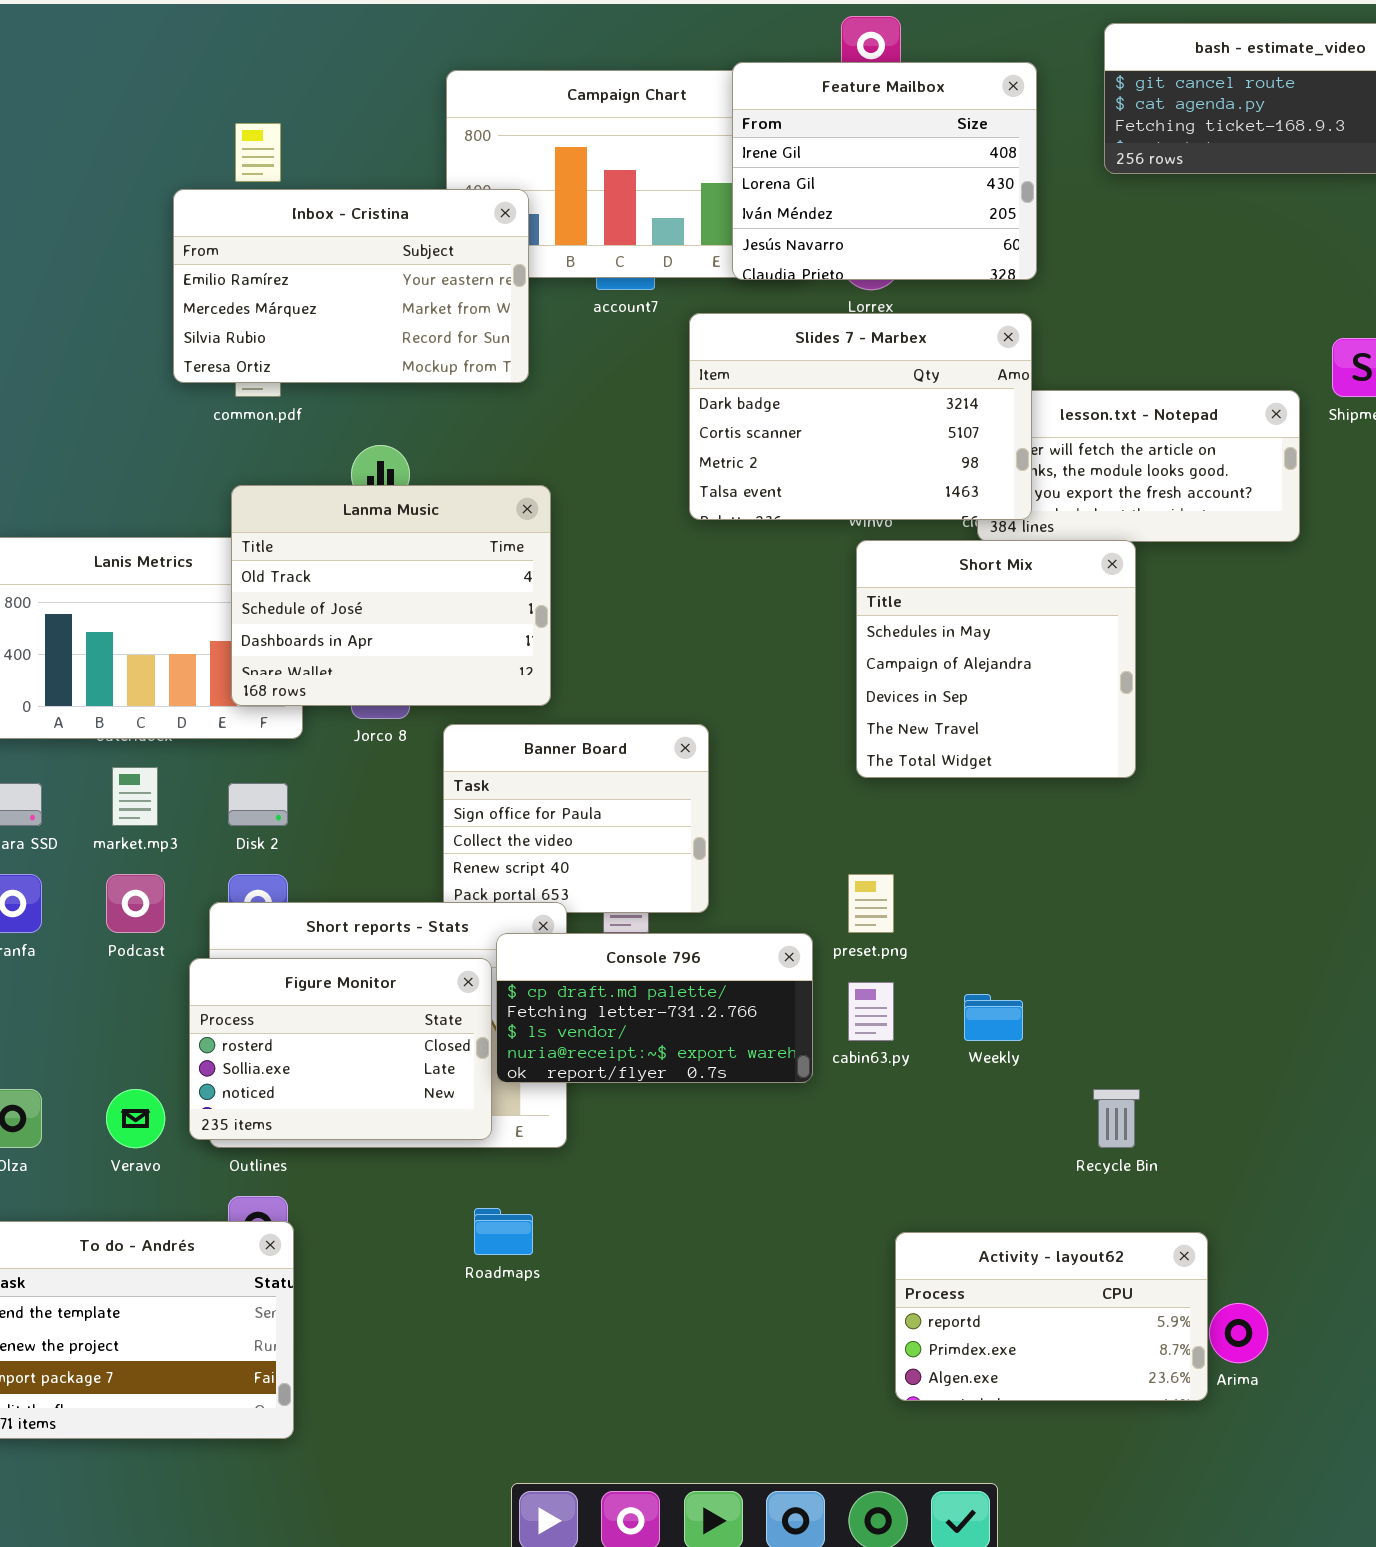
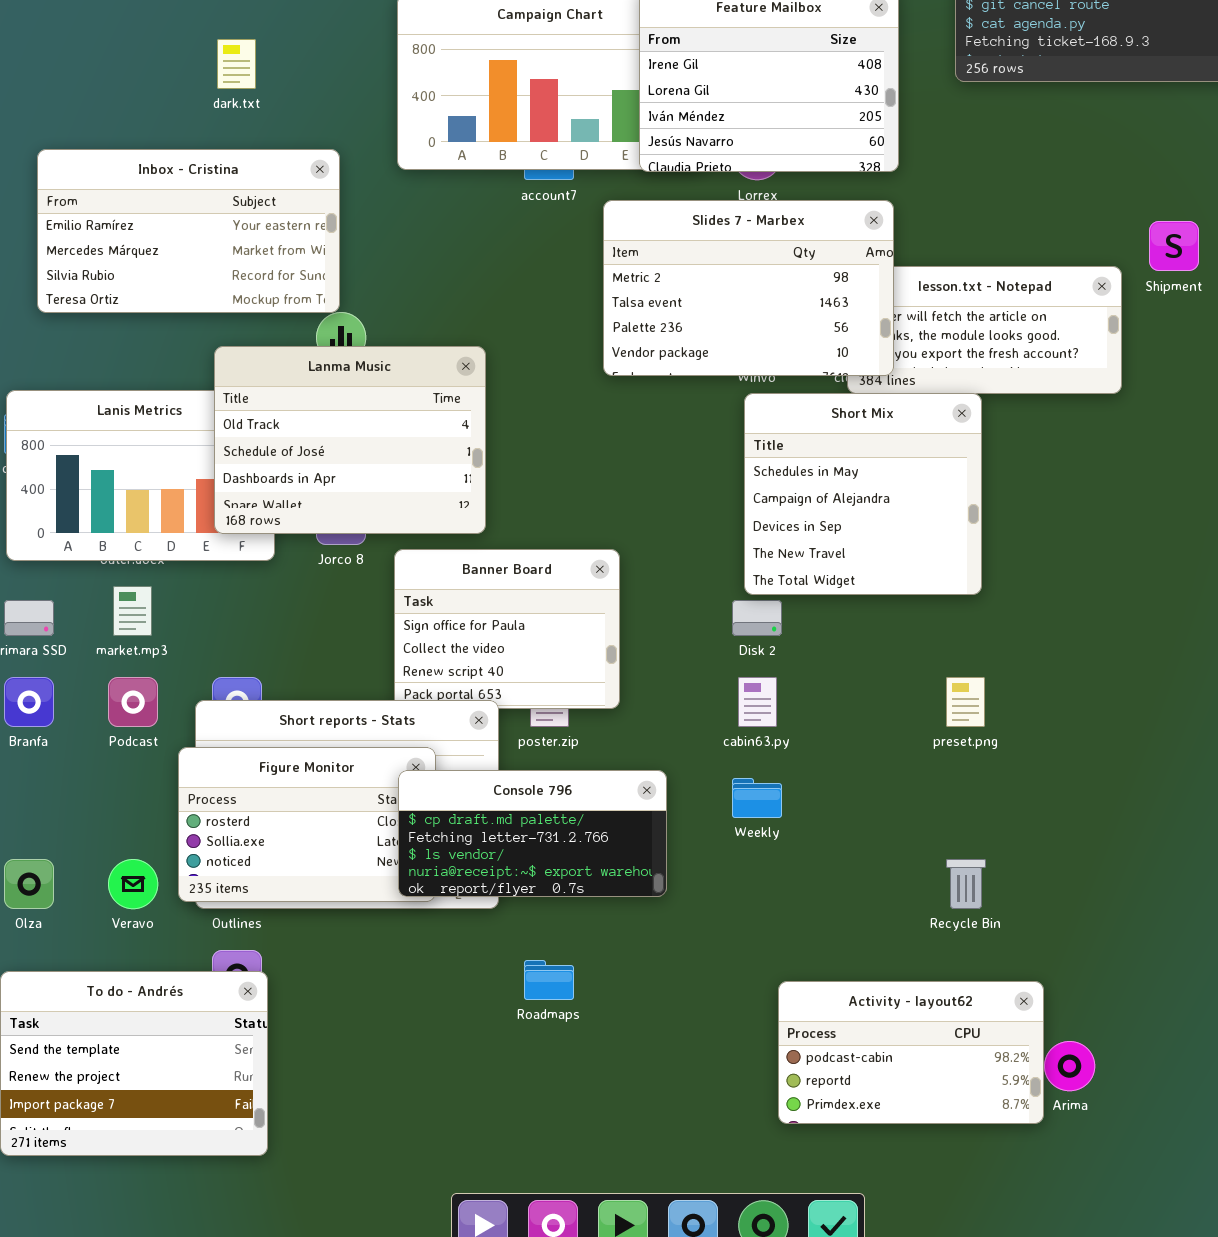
Inbox - Cristina: [173,189,529,383] -> [37,149,340,313], moved
Slides 7 - Marbex: [689,313,1032,520] -> [603,200,894,376], scrolled down 2 rows
Disk 2: [228,783,288,826] -> [732,600,782,636], moved
preset.png: [848,874,894,933] -> [946,677,985,727], moved
Console 796: [496,933,813,1083] -> [398,770,667,897], moved
cabin63.py: [848,982,894,1041] -> [738,677,777,727], moved
Weekly: [964,994,1023,1041] -> [732,778,782,818], moved
Roadmaps: [474,1208,533,1255] -> [524,960,574,1000], moved
Activity - layout62: [895,1232,1208,1401] -> [778,981,1044,1124], scrolled up 1 row

